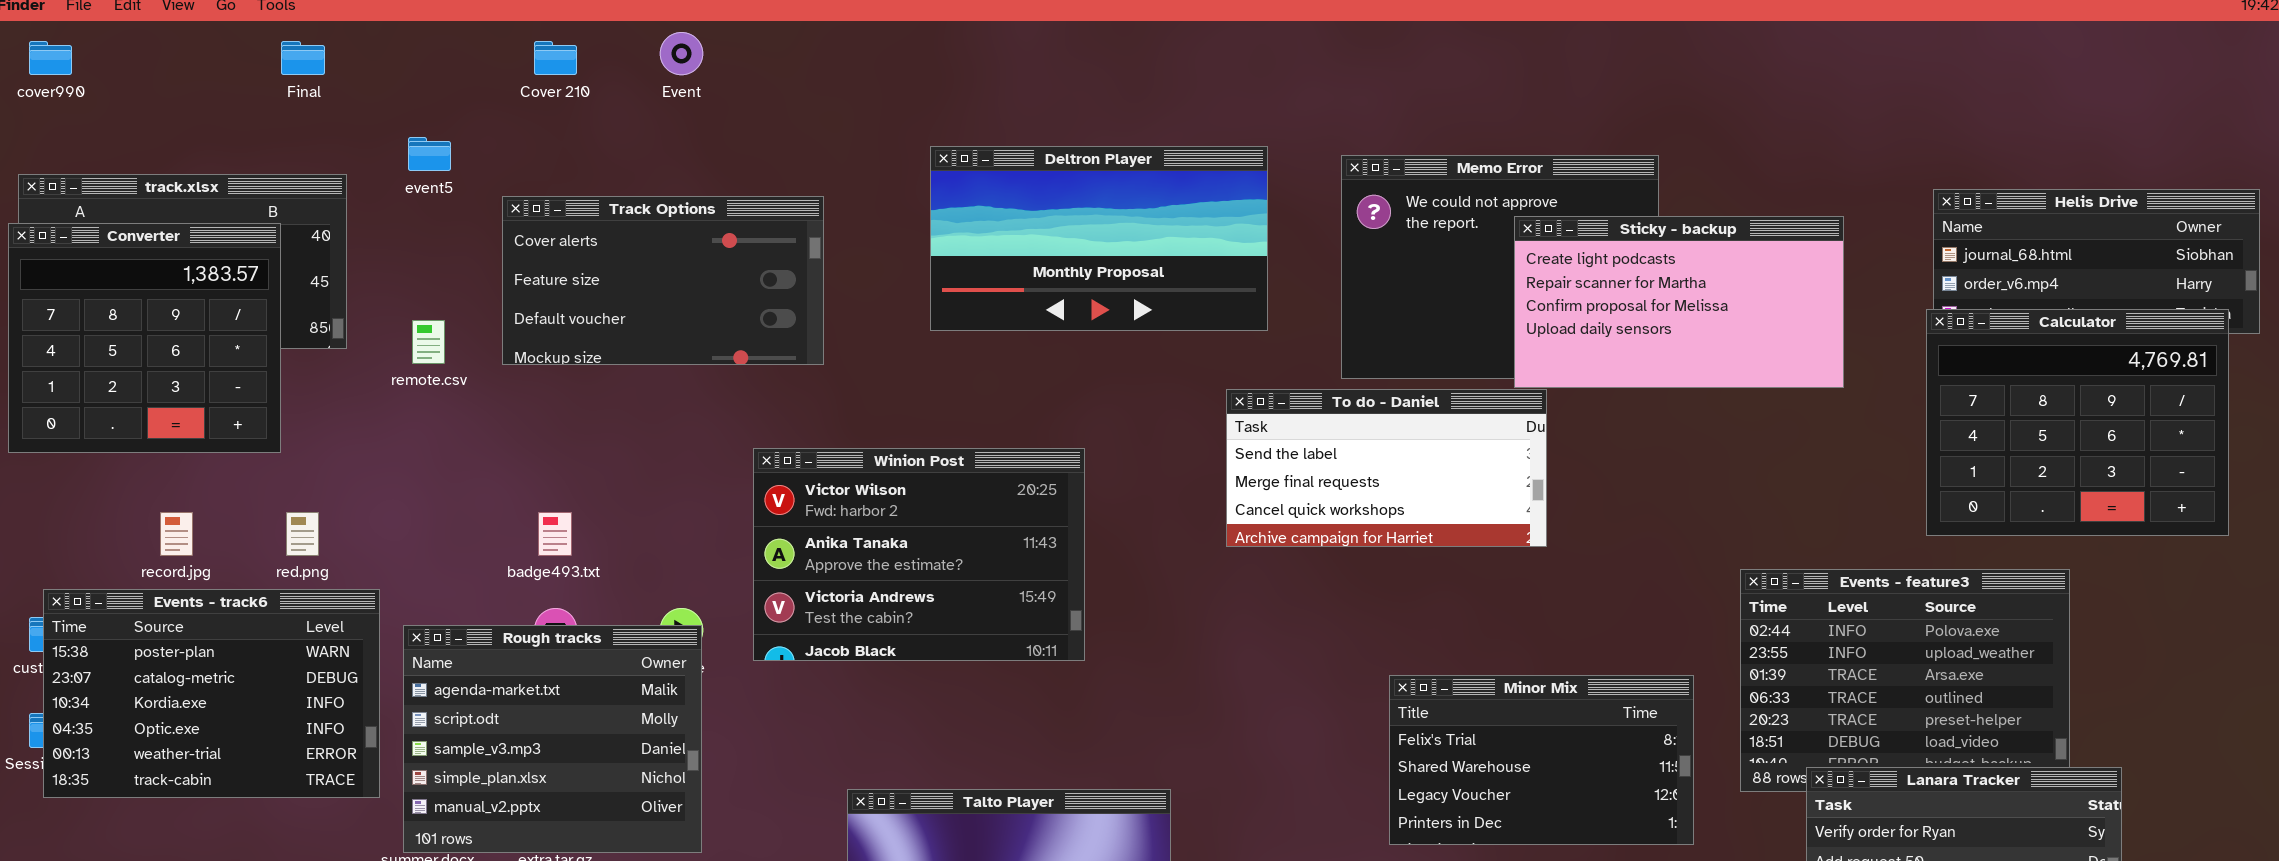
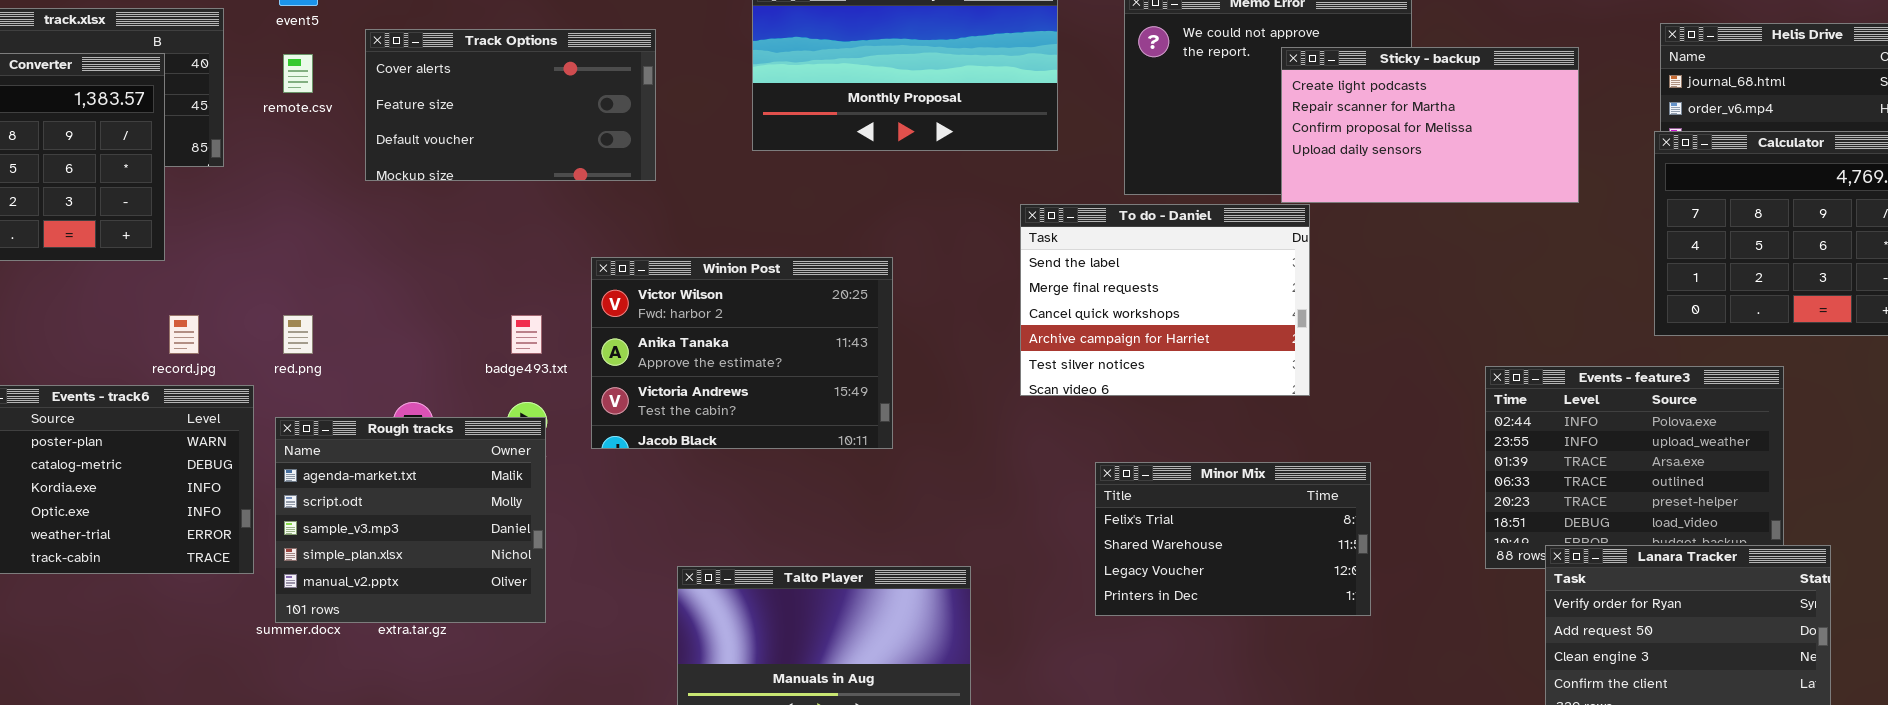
remote.csv: [412,320,445,364] -> [283,54,313,93], moved
To do - Daniel: [1226,389,1547,547] -> [1020,204,1310,396], resized
record.jpg: [160,512,193,556] -> [169,315,199,354], moved
red.png: [286,512,319,556] -> [283,315,313,354], moved
badge493.txt: [538,512,572,556] -> [511,315,542,354], moved
Minor Mix: [1389,675,1694,845] -> [1095,462,1371,616], moved

